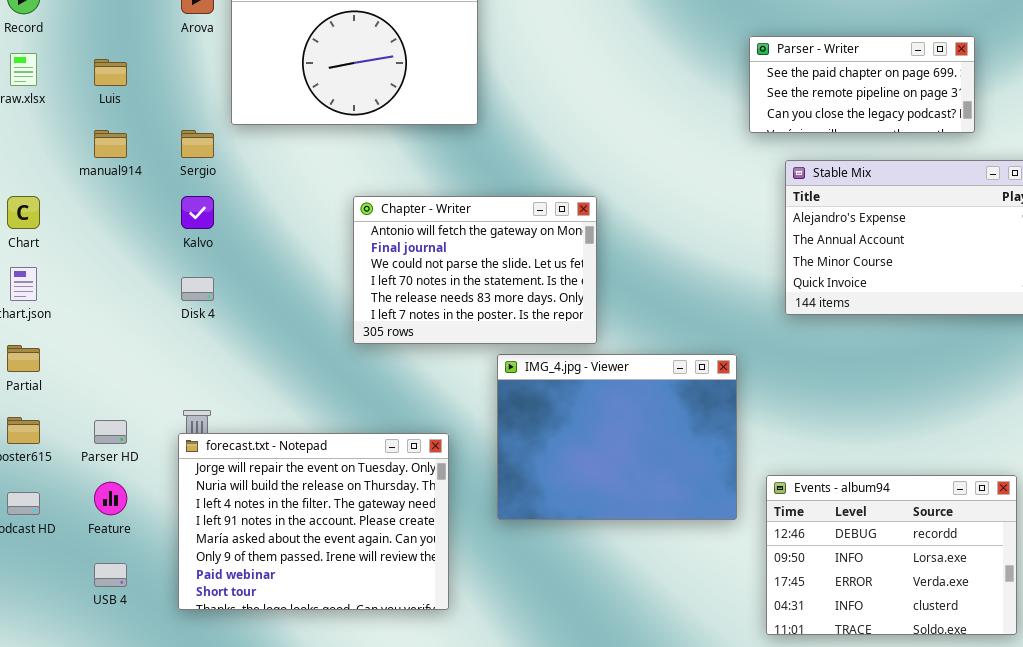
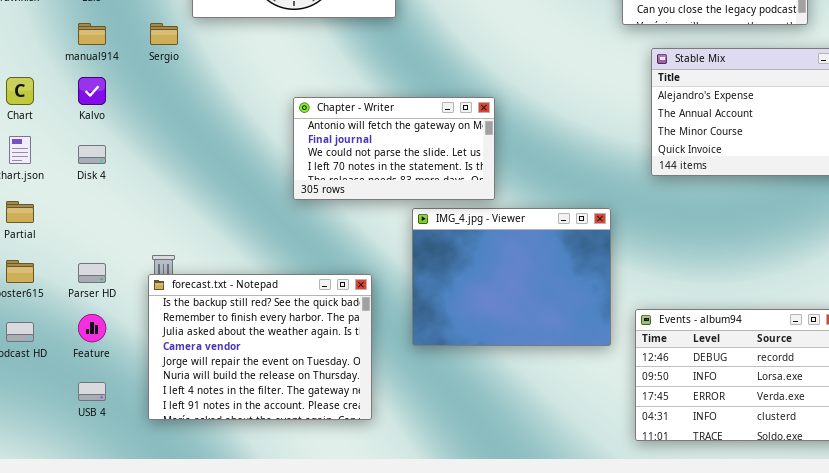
Kalvo: [181,196,214,229] -> [78,77,106,105], moved
Chapter - Writer: [353,196,597,344] -> [293,97,495,200], resized
Disk 4: [181,277,214,301] -> [78,145,106,164], moved
forecast.txt - Notepad: [178,433,449,610] -> [148,274,372,420], scrolled up 4 rows

